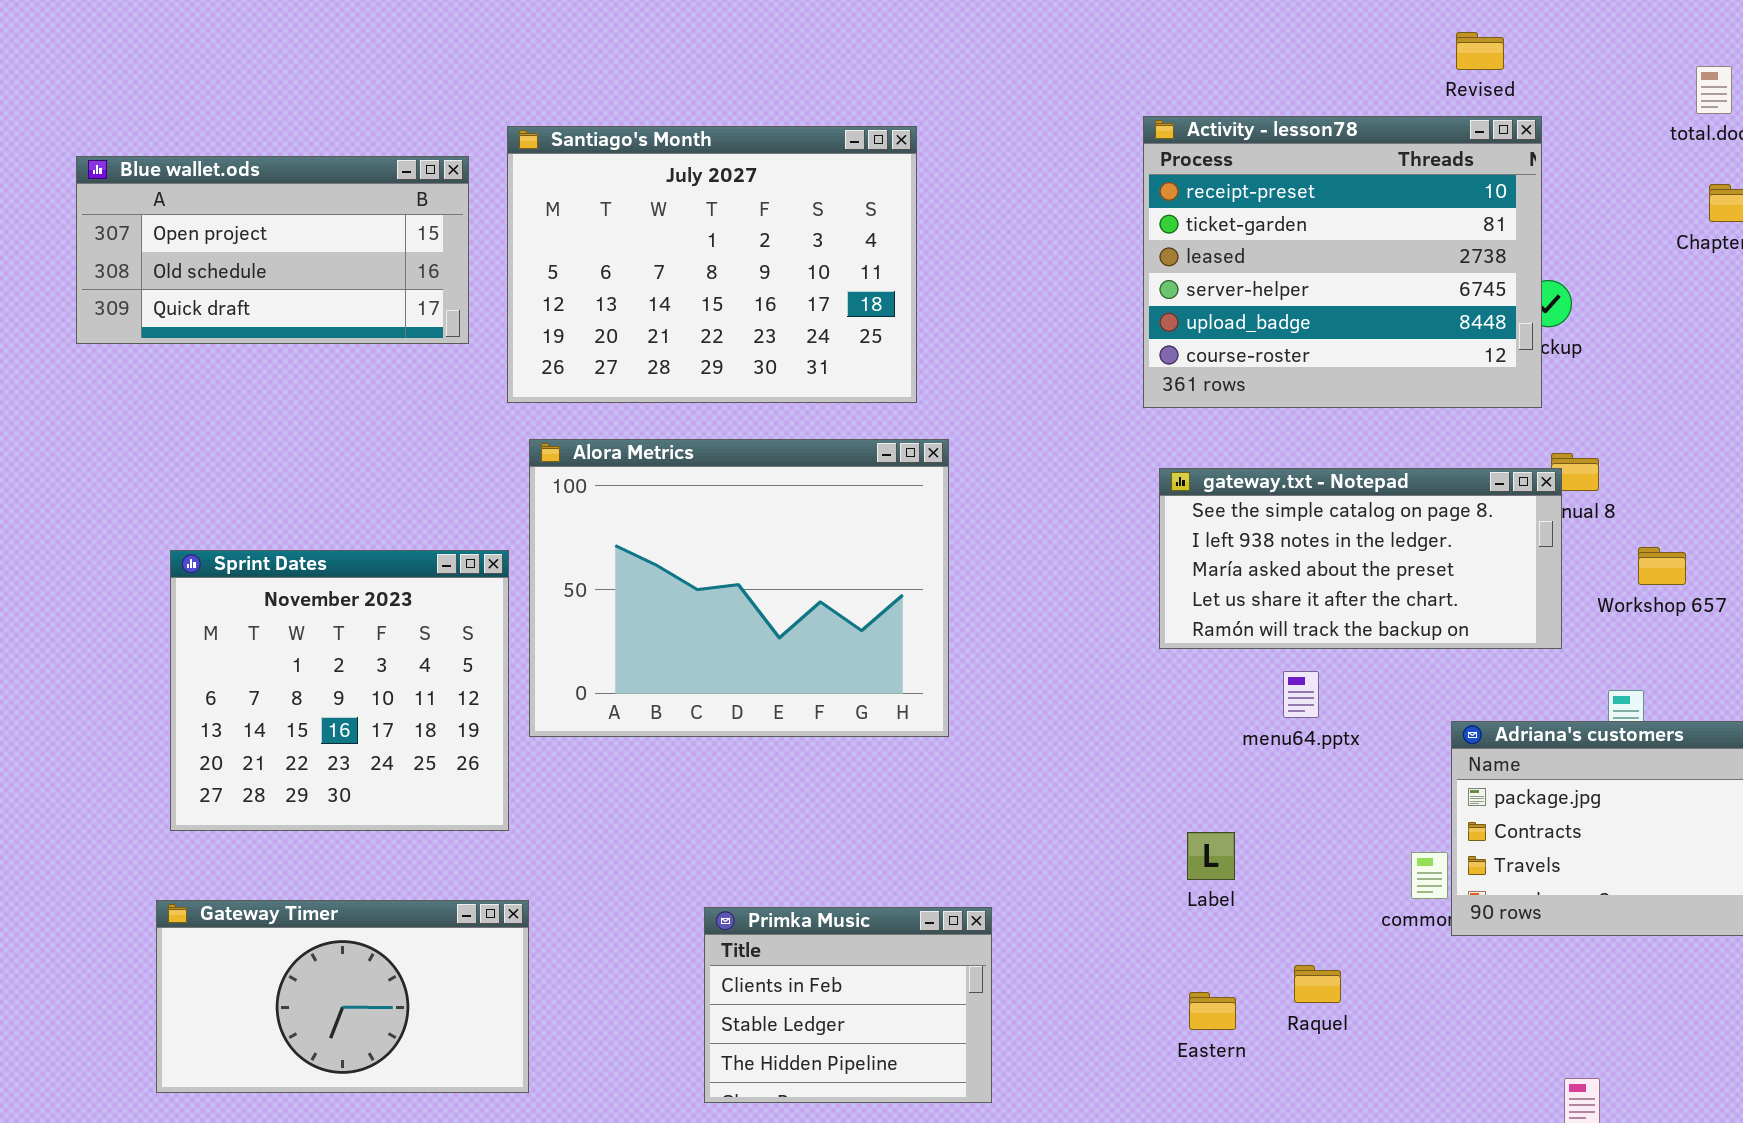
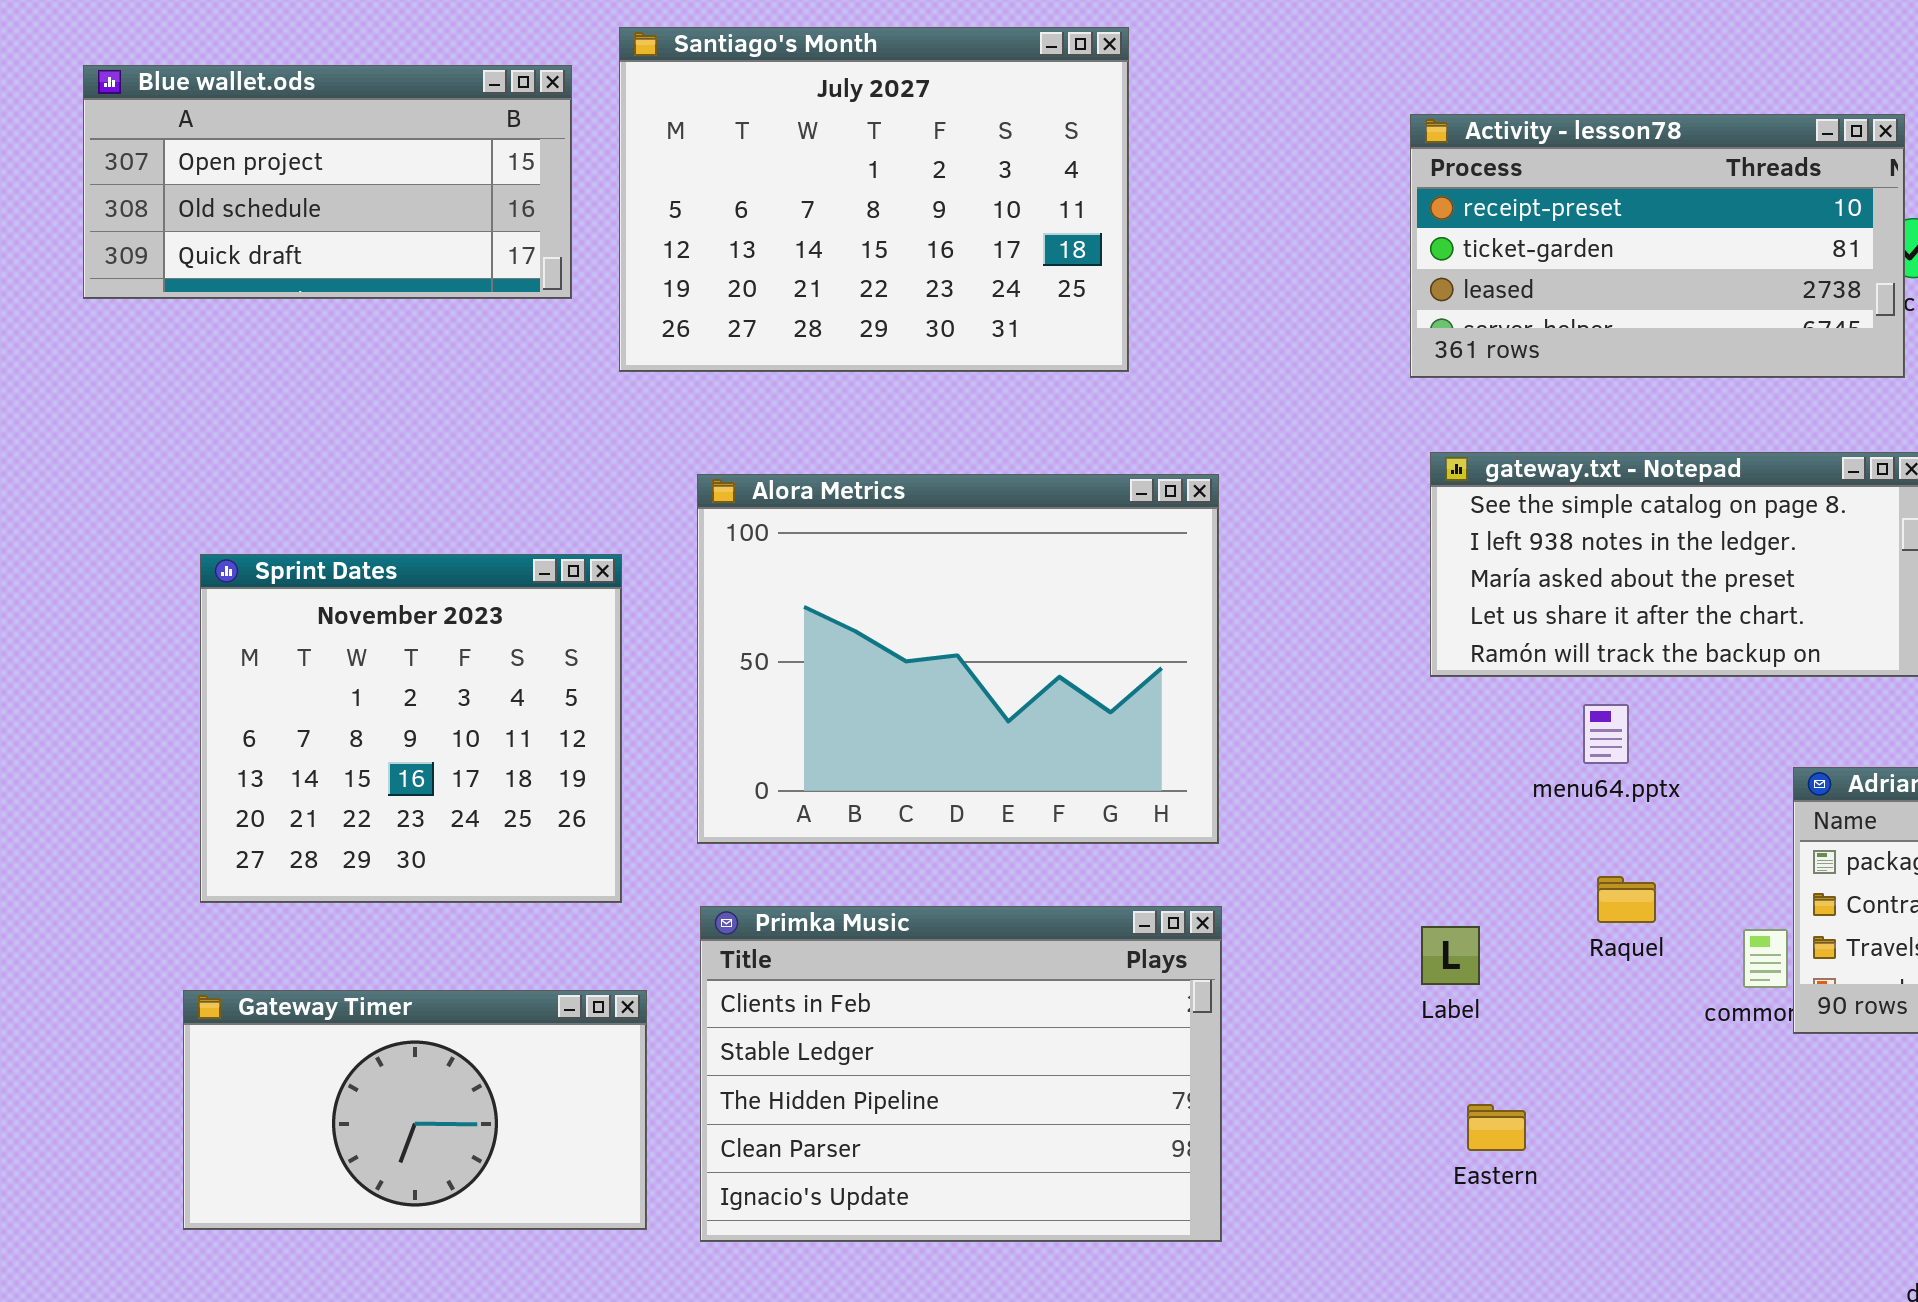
Activity - lesson78: [1143,116,1542,408] -> [1410,114,1905,378], resized
Alora Metrics: [529,439,949,737] -> [697,474,1219,844], moved
Label: [1187,832,1235,880] -> [1421,926,1480,985], moved
Primka Music: [704,907,992,1103] -> [700,906,1222,1242], resized
Raquel: [1294,965,1341,1003] -> [1597,876,1656,923], moved

